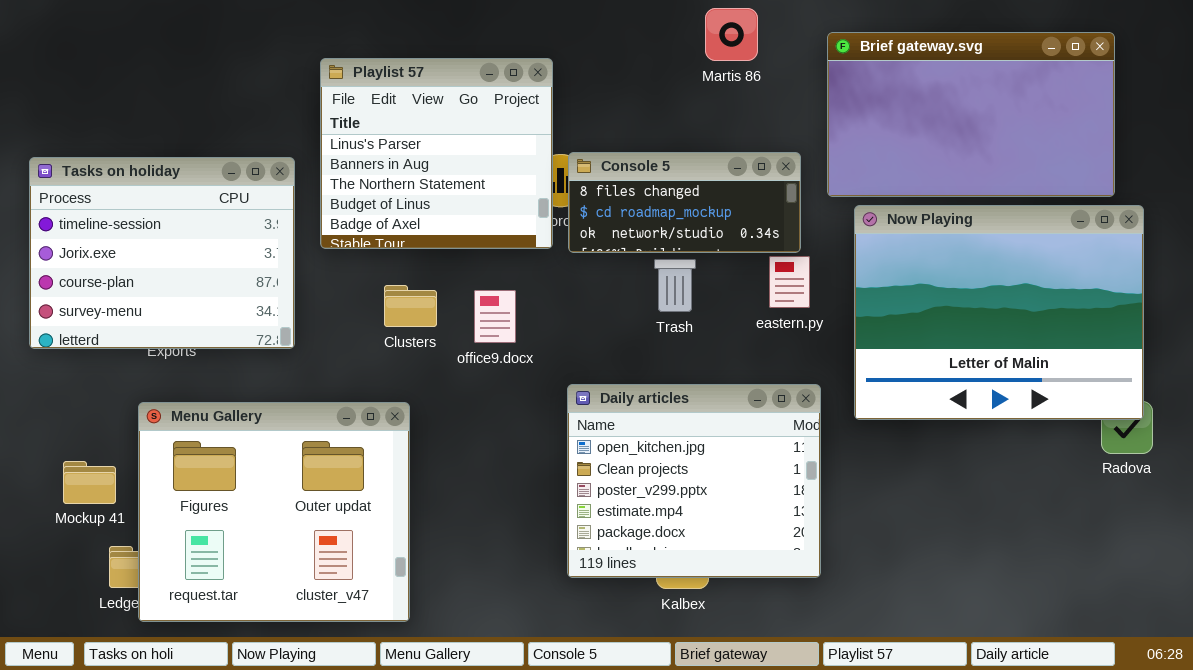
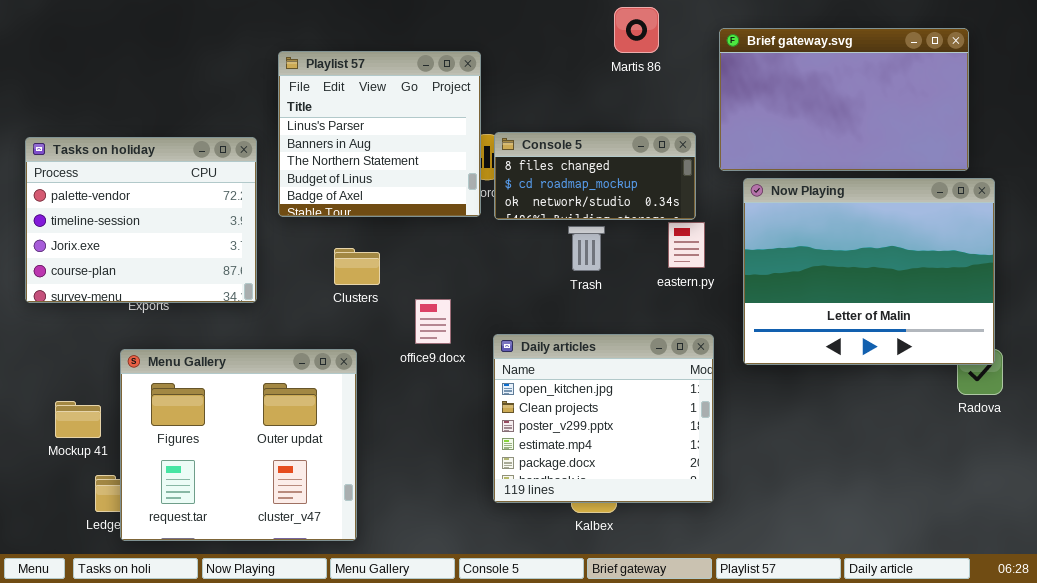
Tasks on holiday: [29,157,295,349] -> [25,137,257,303], scrolled up 1 row
office9.docx: [474,290,516,343] -> [415,299,451,344], moved

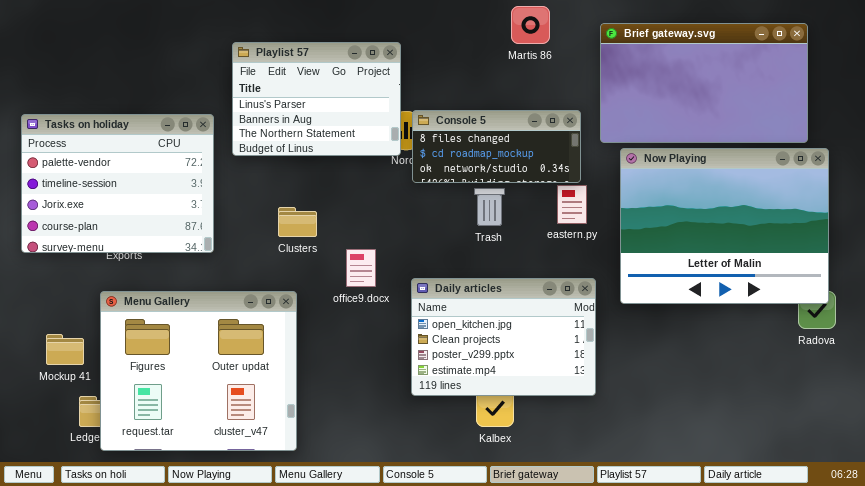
Playlist 57: [278,51,481,217] -> [232,42,401,156], resized
Daily articles: [493,334,714,503] -> [411,278,596,396], resized

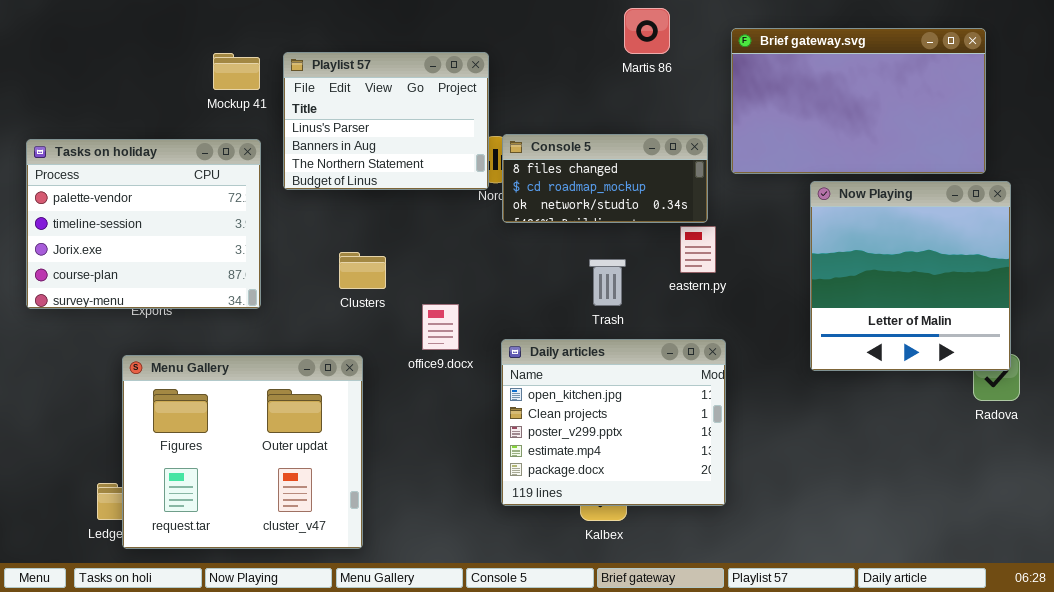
Now Playing: [620,148,829,304] -> [810,181,1011,371], resized
Trash: [474,188,505,226] -> [589,259,626,306], moved
Daily articles: [411,278,596,396] -> [501,339,726,506], resized
Mockup 41: [46,334,84,365] -> [213,53,260,90], moved

